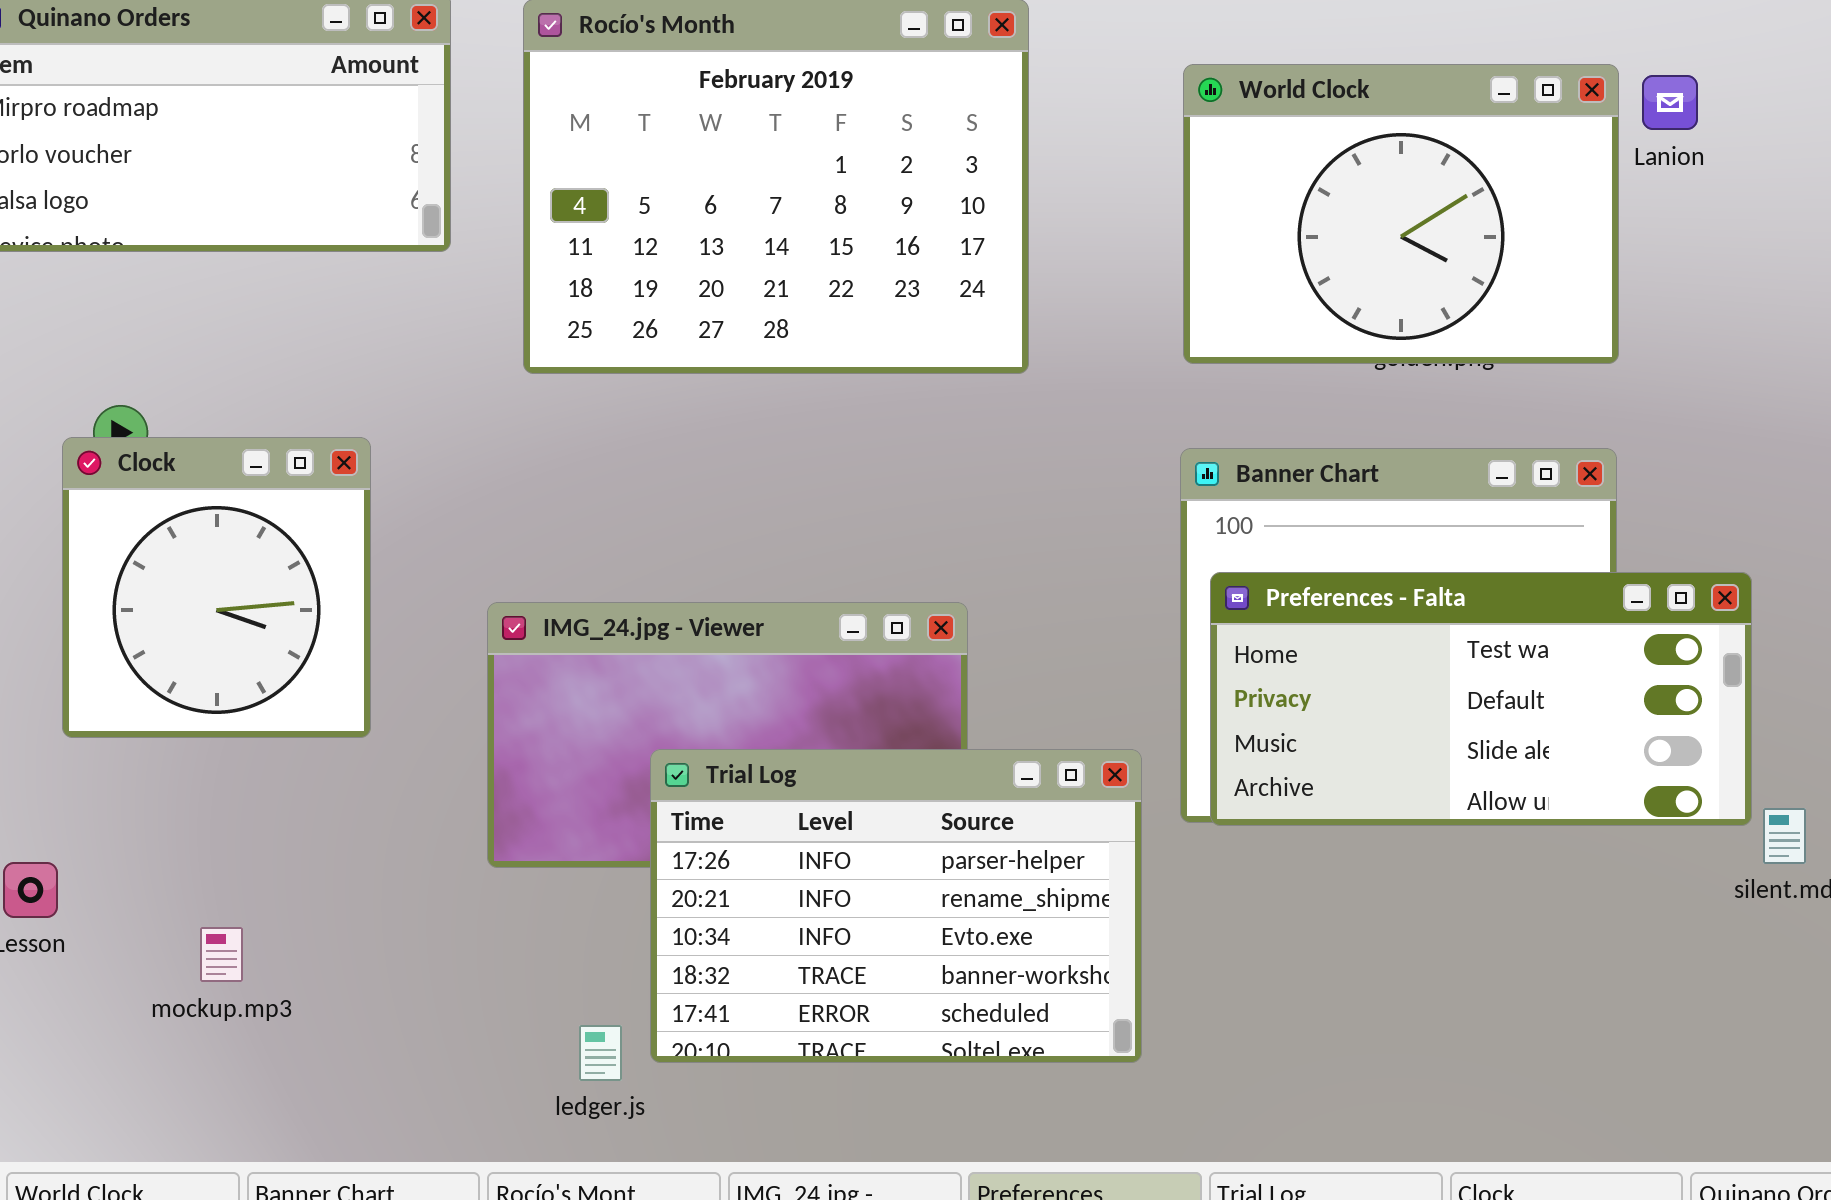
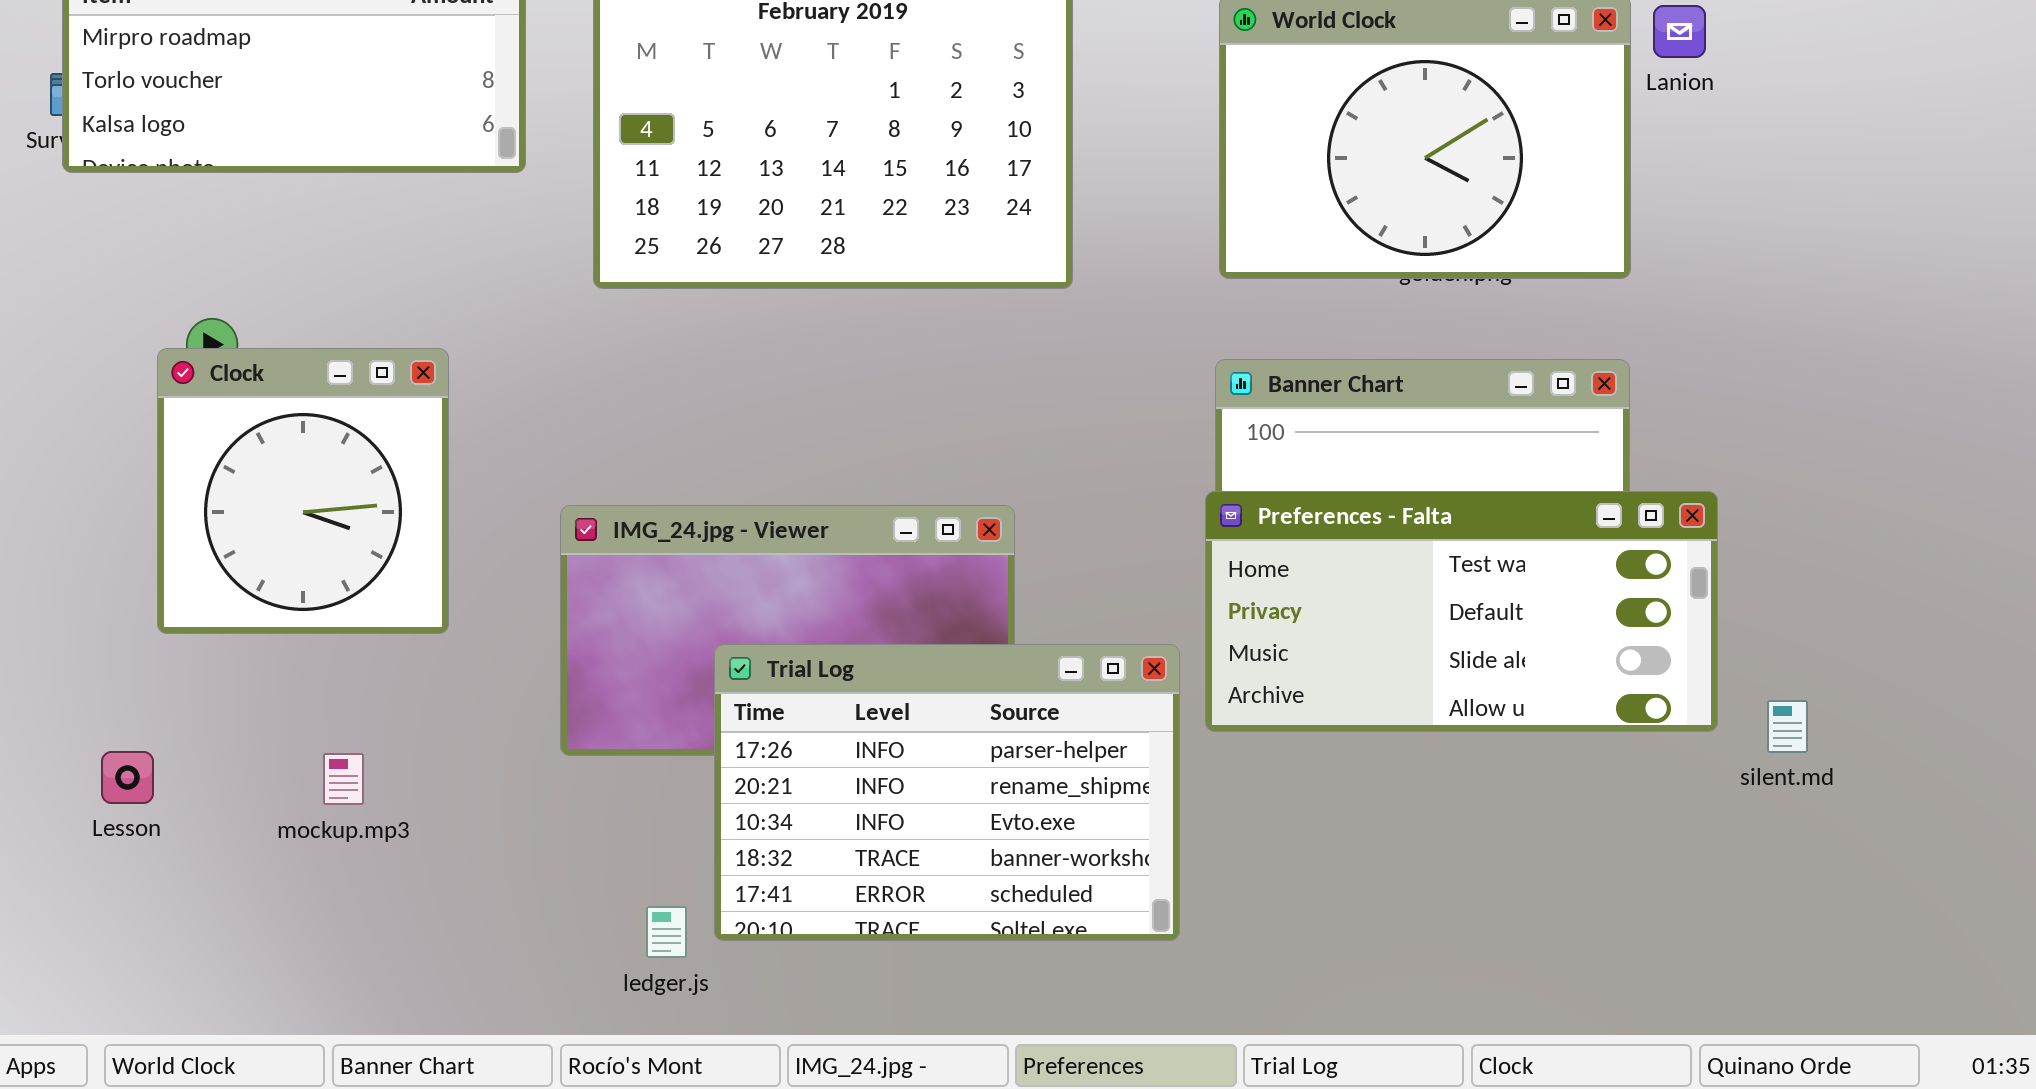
Preferences - Falta: [1210,572,1752,826] -> [1205,491,1718,732], moved
mockup.mp3: [200,927,243,982] -> [323,753,364,805], moved

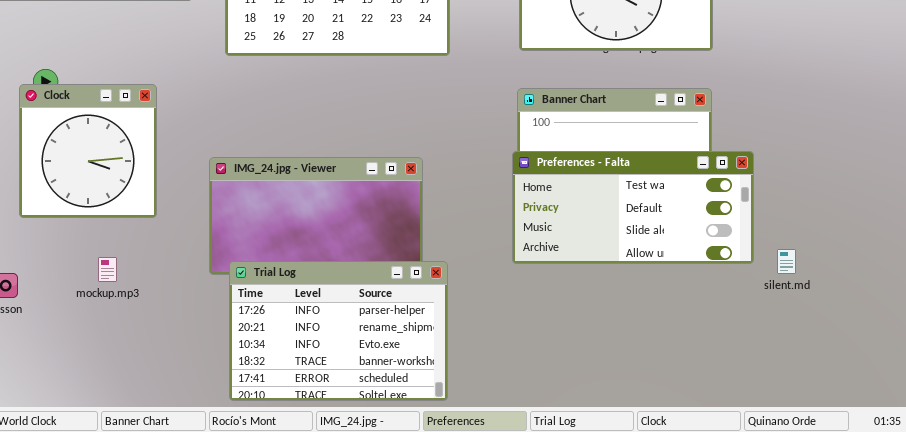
Trial Log: [714,644,1180,941] -> [229,261,448,401], moved
mockup.mp3: [323,753,364,805] -> [98,257,117,282], moved

